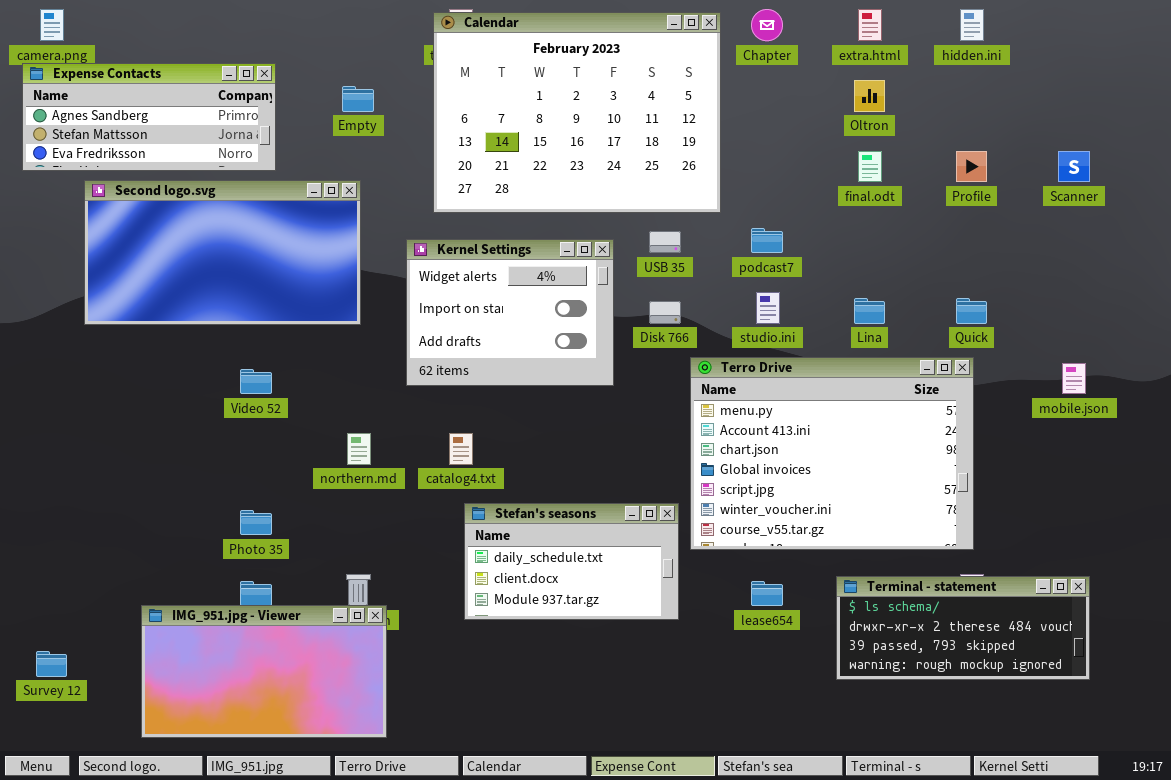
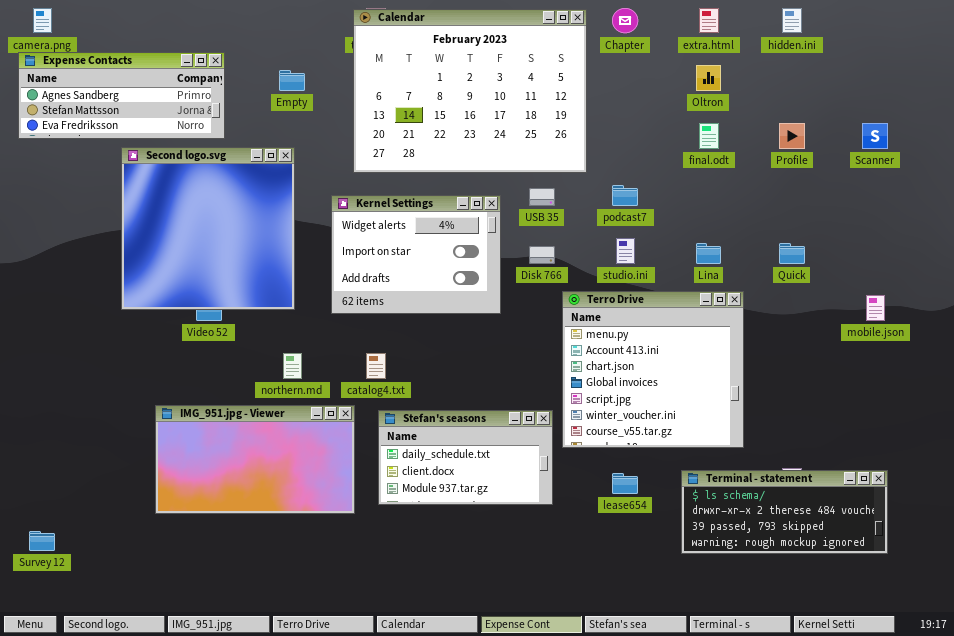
Second logo.svg: [84,180,361,325] -> [121,147,295,310], resized
Terro Drive: [690,357,974,550] -> [562,291,744,448], resized
IMG_951.jpg - Viewer: [141,605,387,738] -> [155,405,355,514], moved

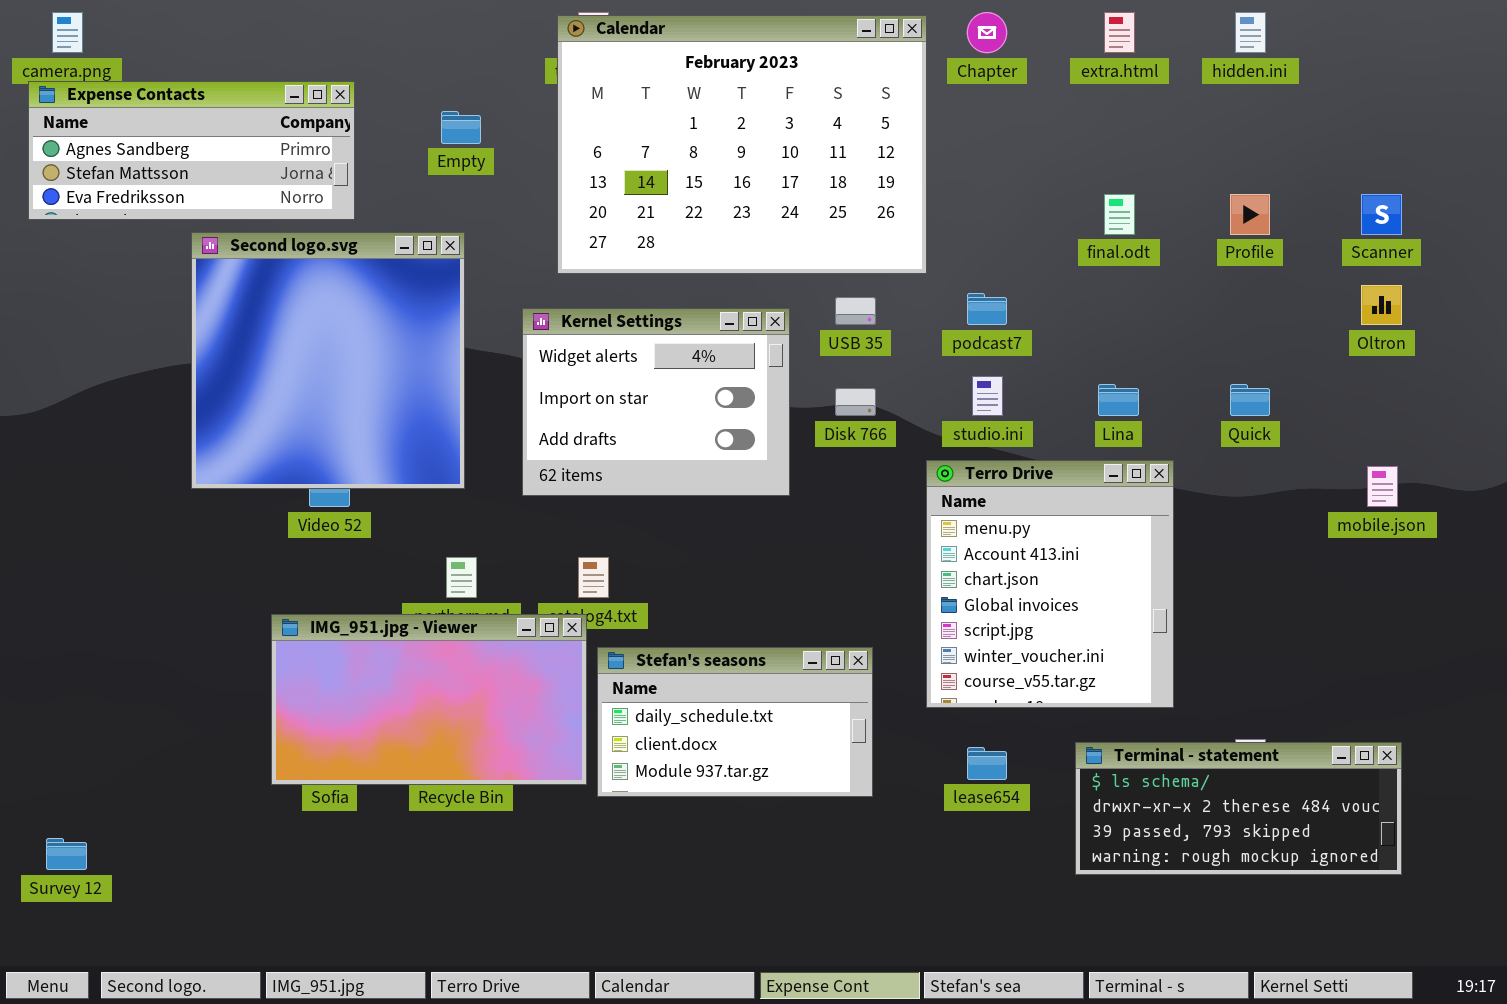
Oltron: [696,65,721,91] -> [1361,285,1402,325], moved
Terro Drive: [562,291,744,448] -> [926,460,1174,708], resized
IMG_951.jpg - Viewer: [155,405,355,514] -> [271,614,587,785], moved

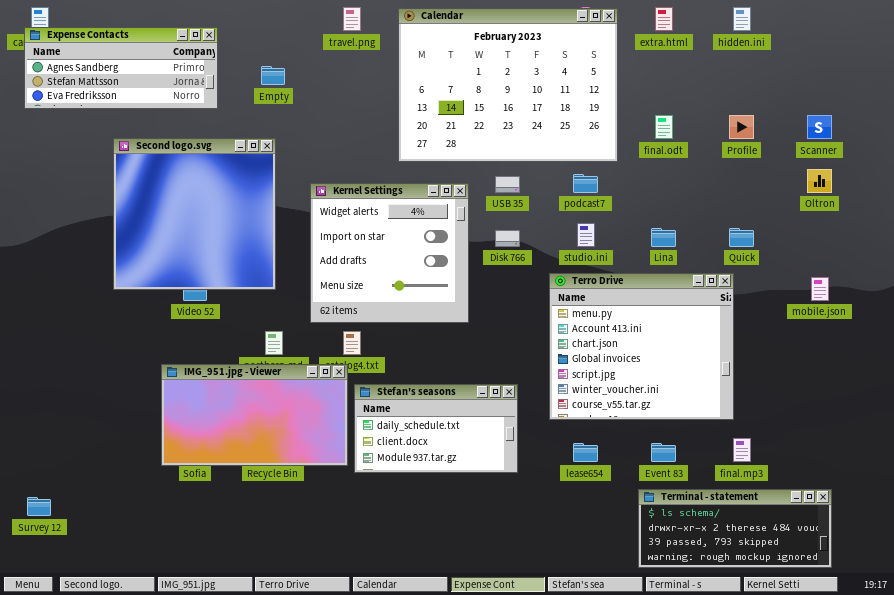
Calendar: [557,15,927,274] -> [398,8,618,162], moved
Expense Contacts: [28,81,355,220] -> [24,27,218,109], moved
Kernel Settings: [522,308,790,496] -> [310,183,469,323], resized
Terro Drive: [926,460,1174,708] -> [549,273,734,420], resized
Terminal - statement: [1075,742,1402,875] -> [638,489,832,568], moved

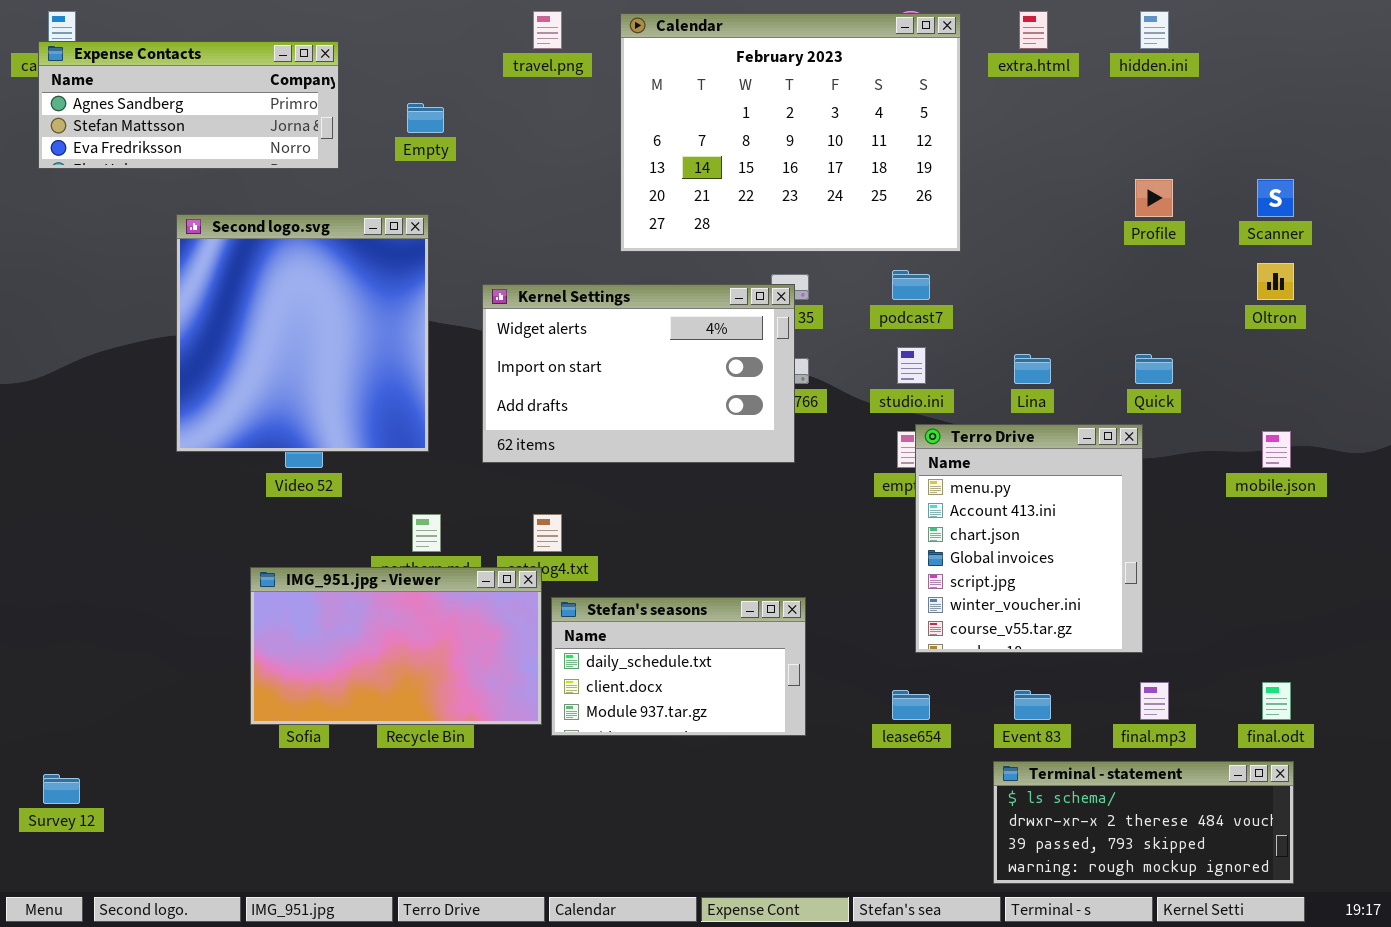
final.odt: [655,115,673,139] -> [1262,682,1291,720], moved
Kernel Settings: [310,183,469,323] -> [482,284,795,463], resized
Terro Drive: [549,273,734,420] -> [915,424,1143,653], resized

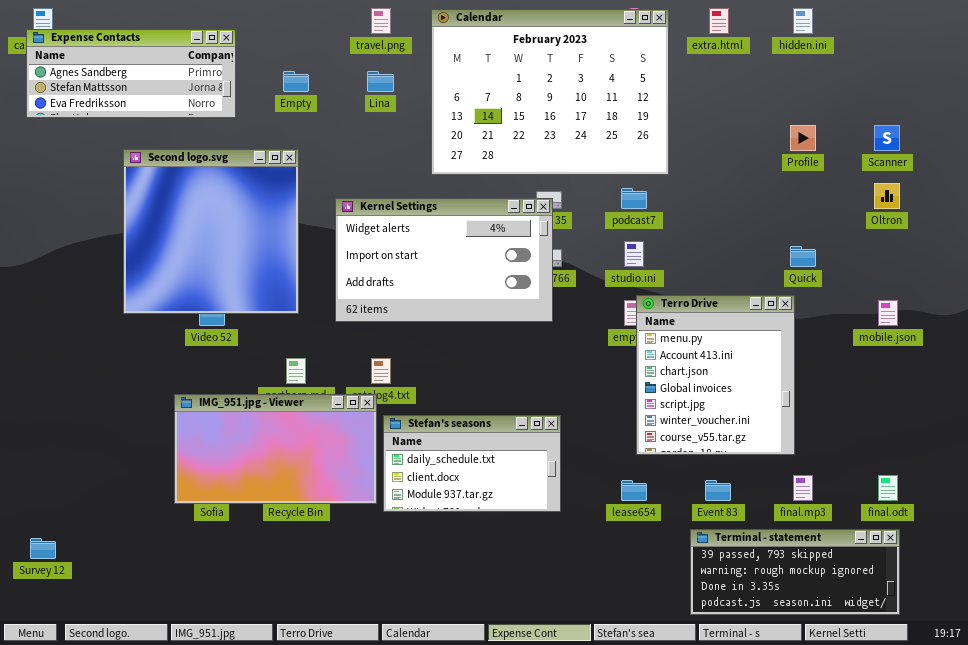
Lina: [1014,354,1051,384] -> [367,71,394,92], moved
Terminal - statement: [993,761,1294,884] -> [690,529,900,615], scrolled down 2 rows

